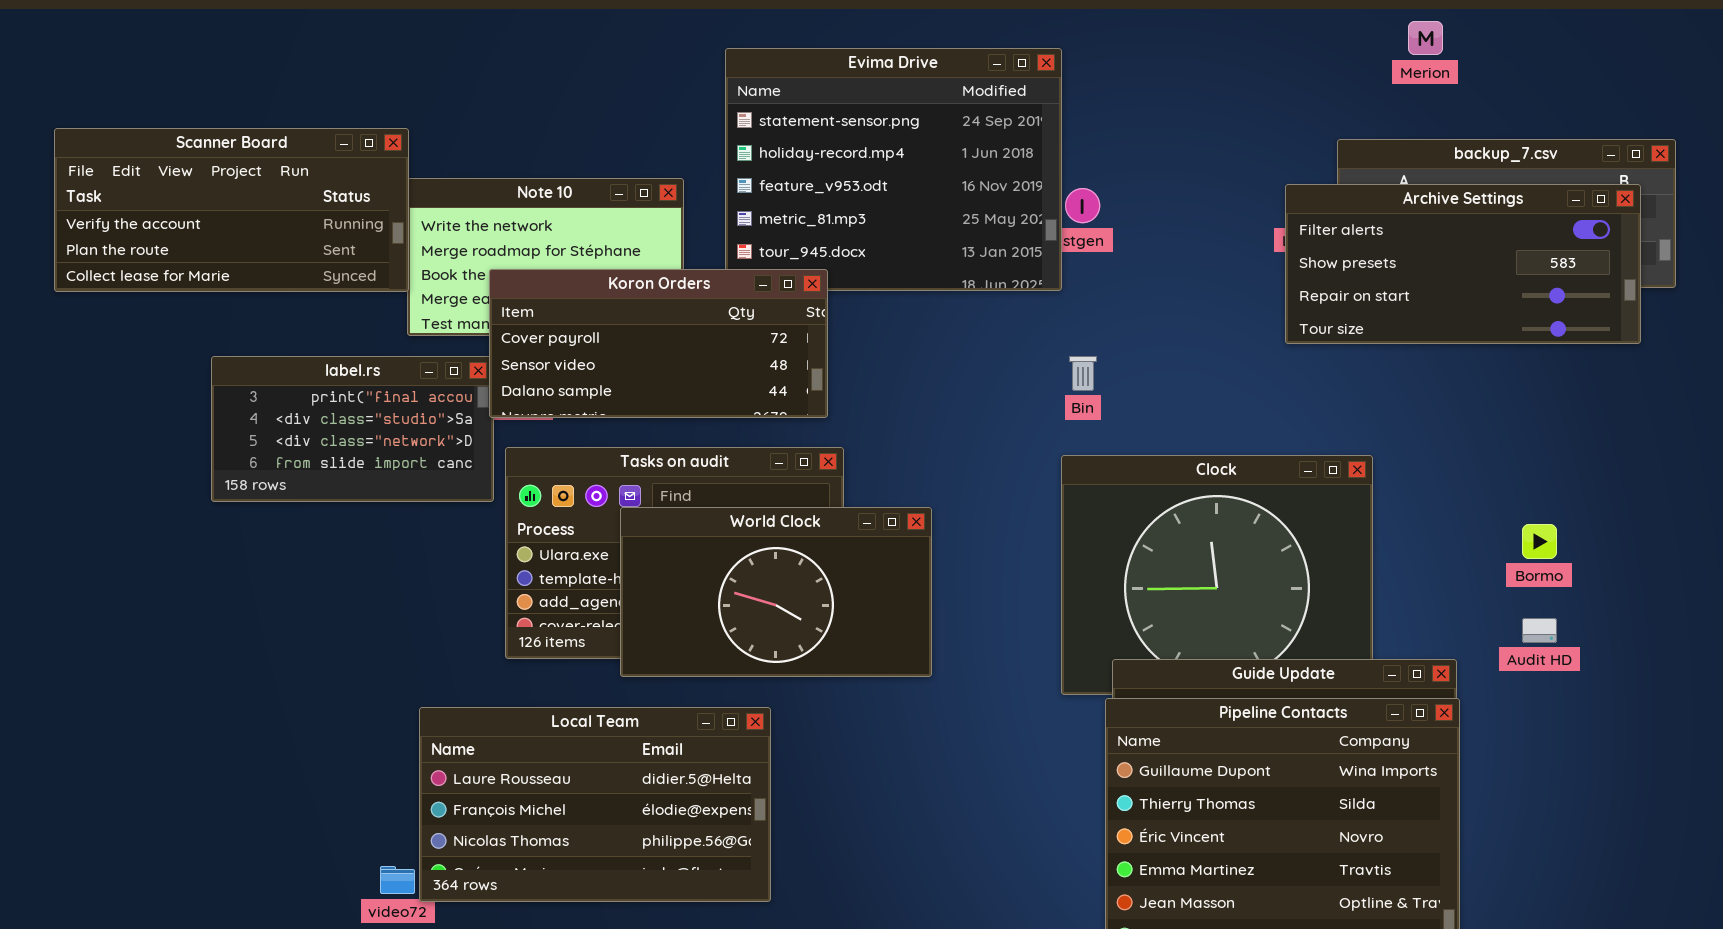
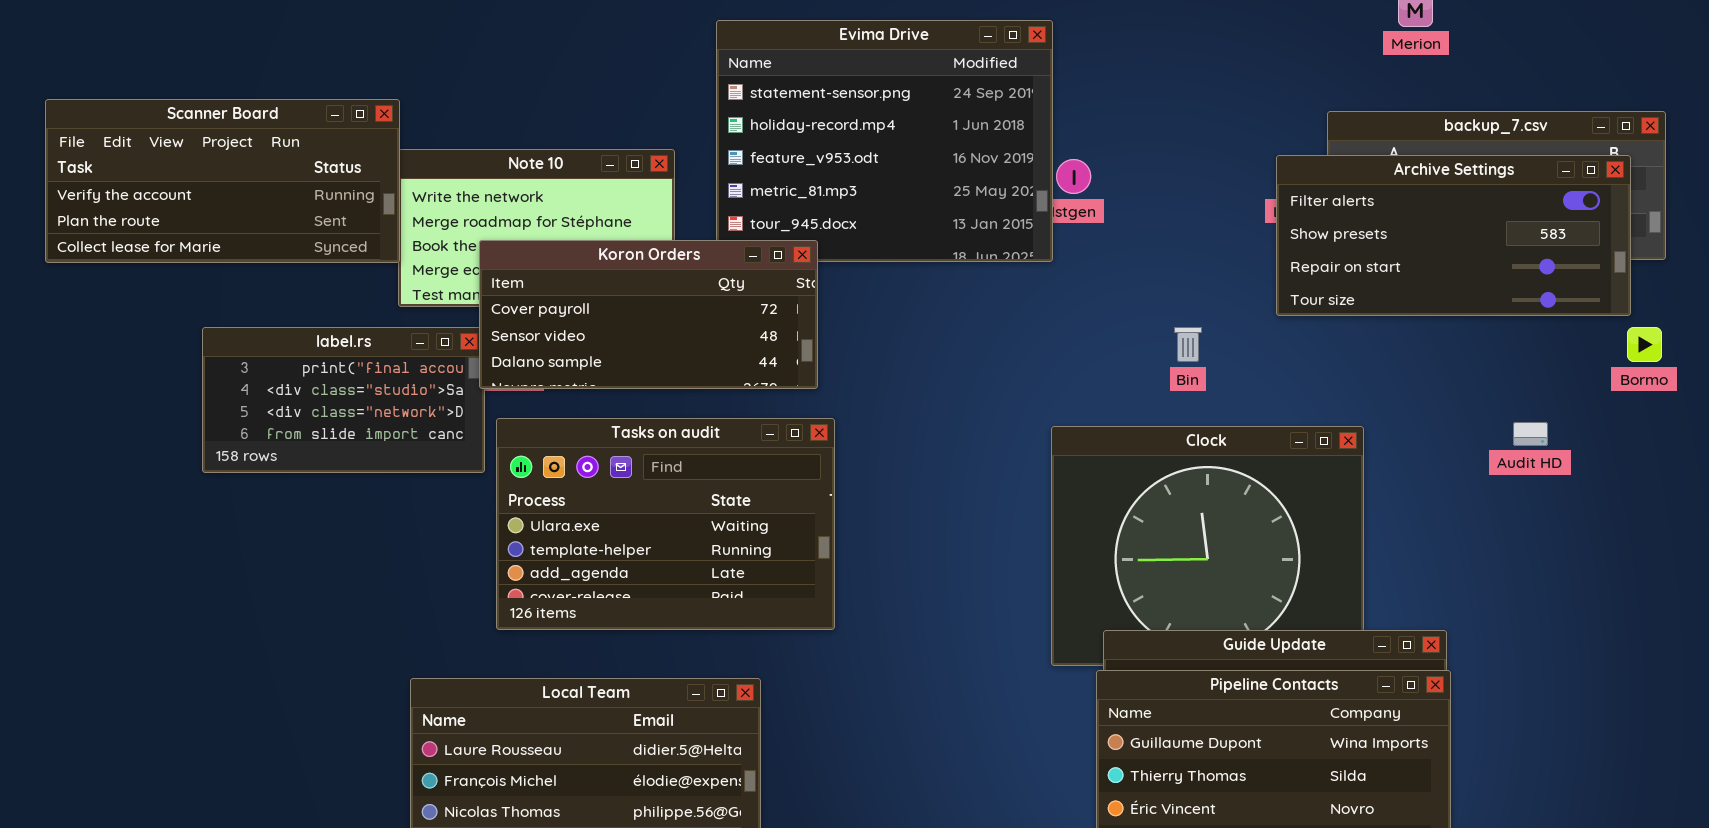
Bin: [1069,356,1097,391] -> [1174,327,1202,362], moved
World Clock: [620,507,932,677] -> none, closed
Bormo: [1522,524,1557,559] -> [1627,327,1662,362], moved
Audit HD: [1522,618,1557,643] -> [1513,422,1548,446], moved

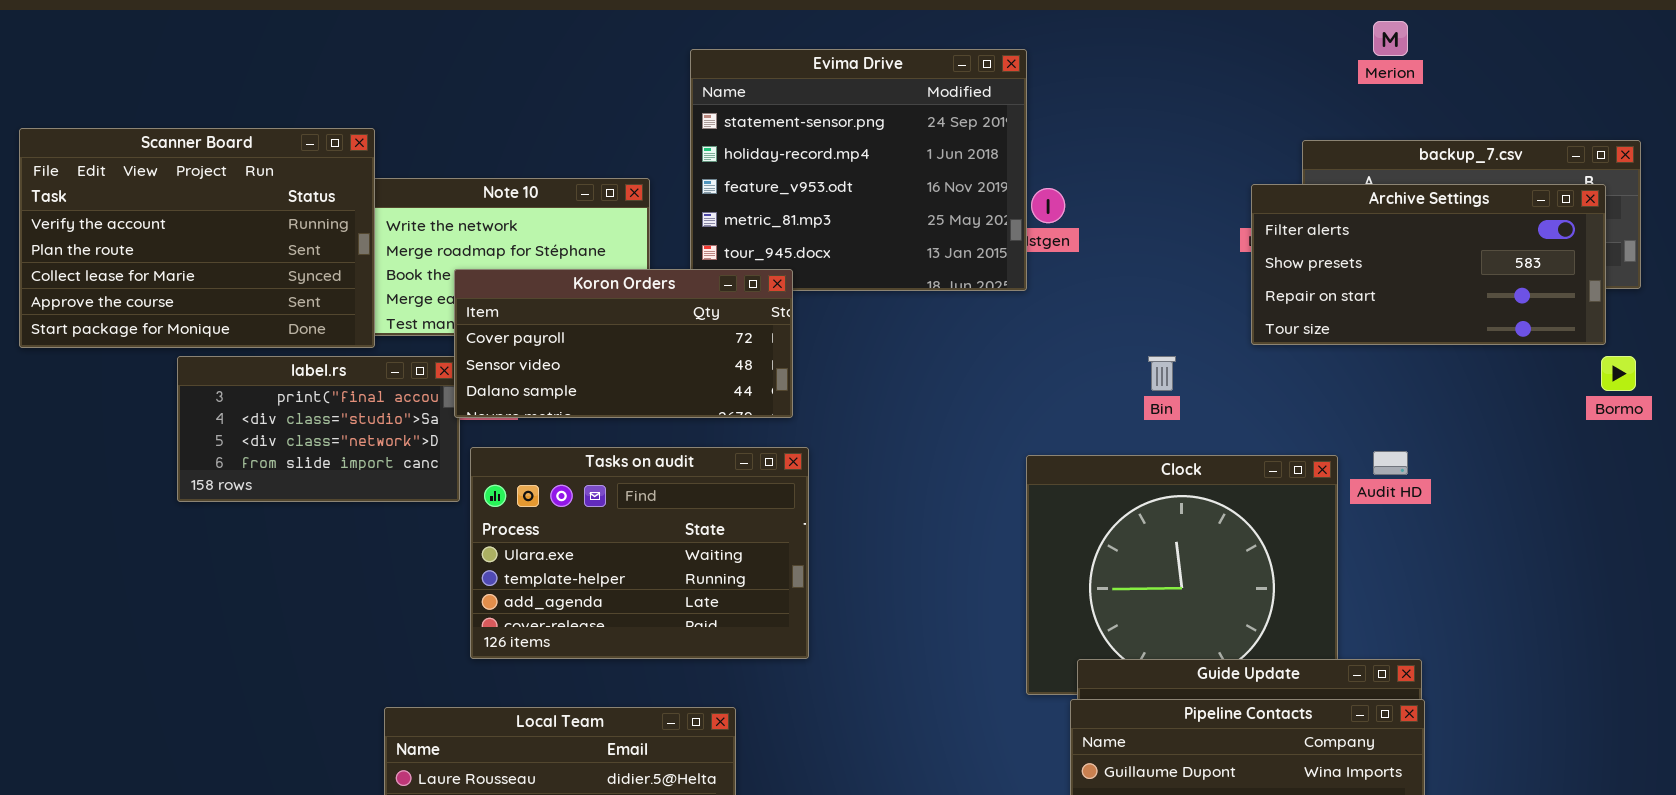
Scanner Board: [45,99,400,263] -> [19,128,375,348], resized
Audit HD: [1513,422,1548,446] -> [1373,451,1408,475], moved

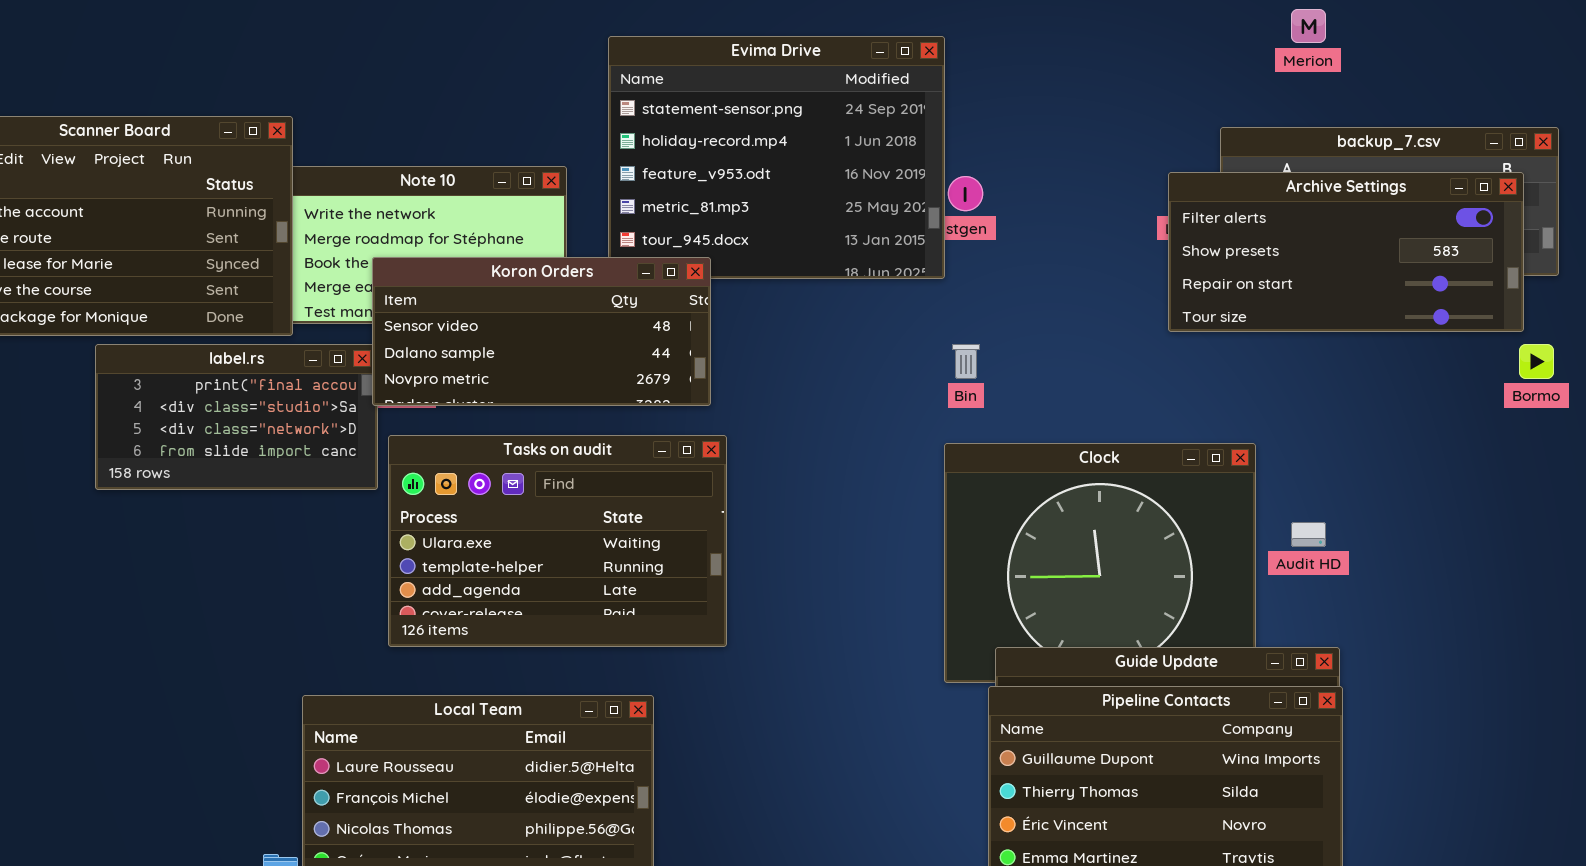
Koron Orders: [454,269,793,418] -> [372,257,711,406], scrolled down 1 row
Bin: [1148,356,1176,391] -> [952,344,980,379], moved
Audit HD: [1373,451,1408,475] -> [1291,522,1326,547], moved

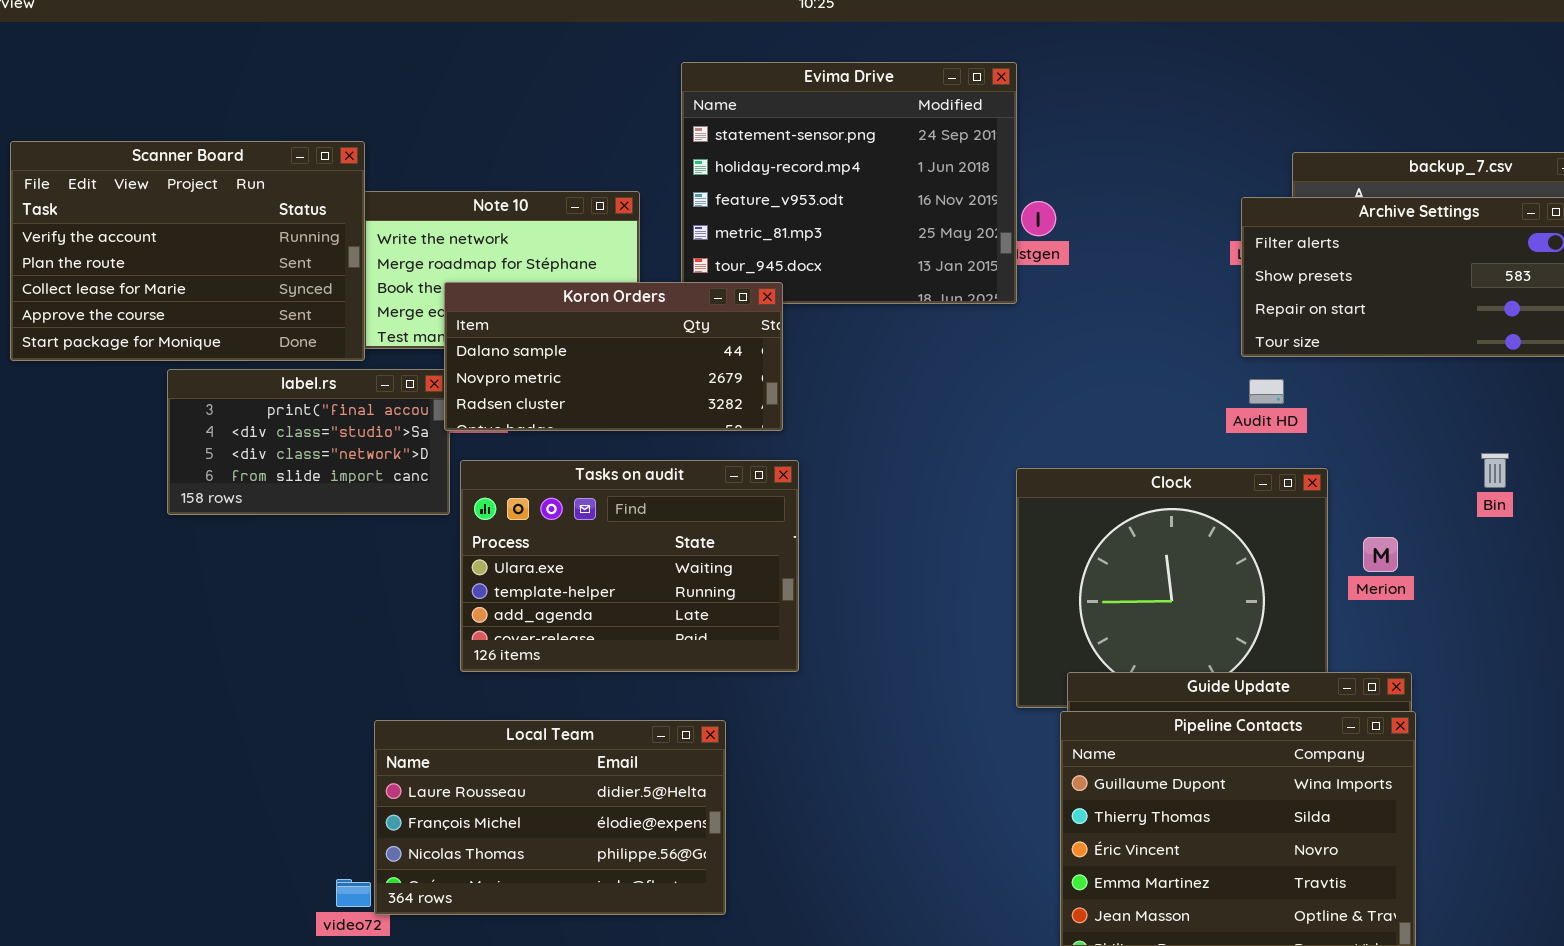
Merion: [1291,9,1326,43] -> [1363,537,1398,572], moved
Koron Orders: [372,257,711,406] -> [444,282,783,431], scrolled down 1 row
Bin: [952,344,980,379] -> [1481,453,1509,488], moved
Audit HD: [1291,522,1326,547] -> [1249,379,1284,404], moved

